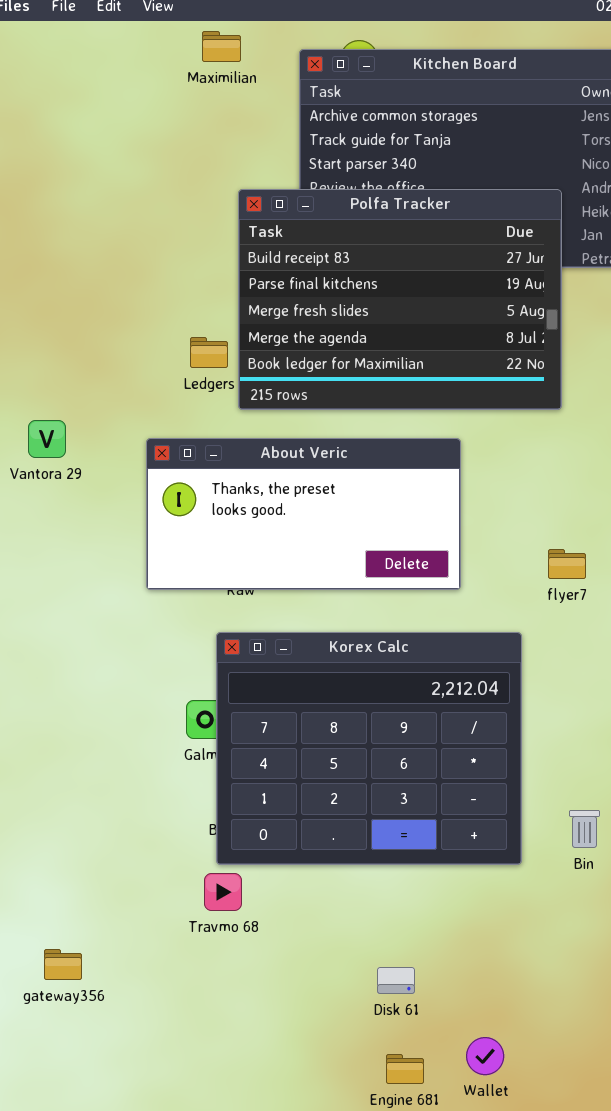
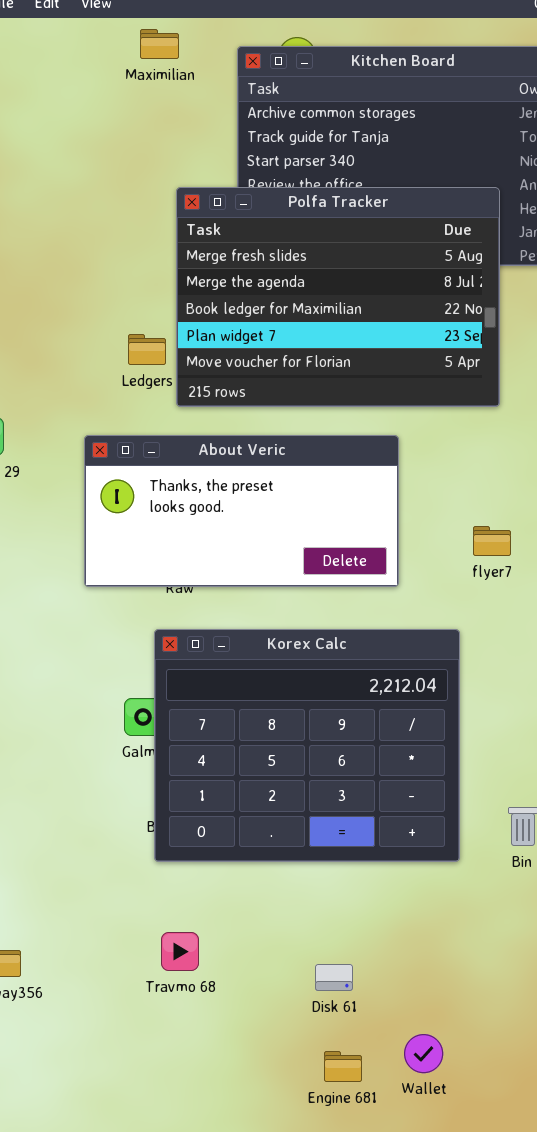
Polfa Tracker: [238,189,562,410] -> [176,187,500,407], scrolled down 2 rows
flyer7: [548,549,586,579] -> [473,526,511,556], moved
Travmo 68: [204,873,242,911] -> [161,932,199,971], moved

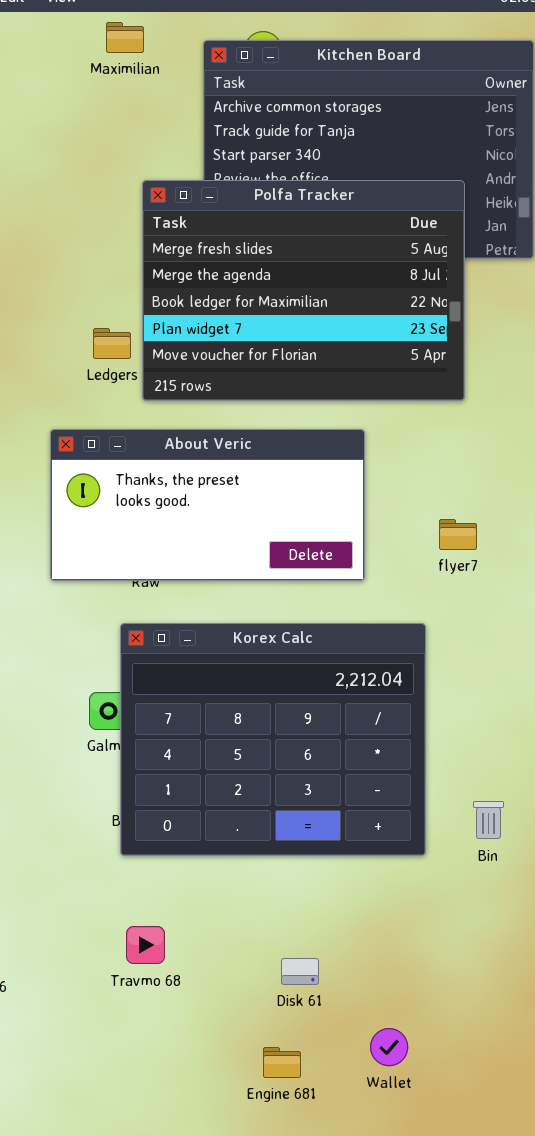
Engine 681: [324,1051,362,1082] -> [263,1047,301,1078], moved

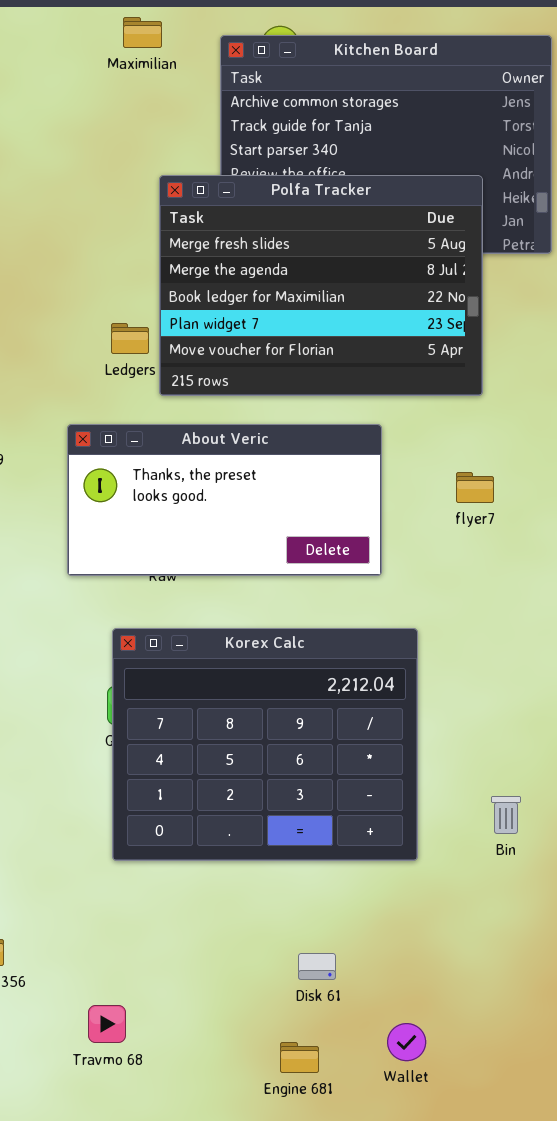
flyer7: [439,519,477,550] -> [456,472,494,503], moved
Korex Calc: [120,623,426,856] -> [112,628,418,861], moved
Travmo 68: [126,926,165,964] -> [88,1005,126,1043], moved

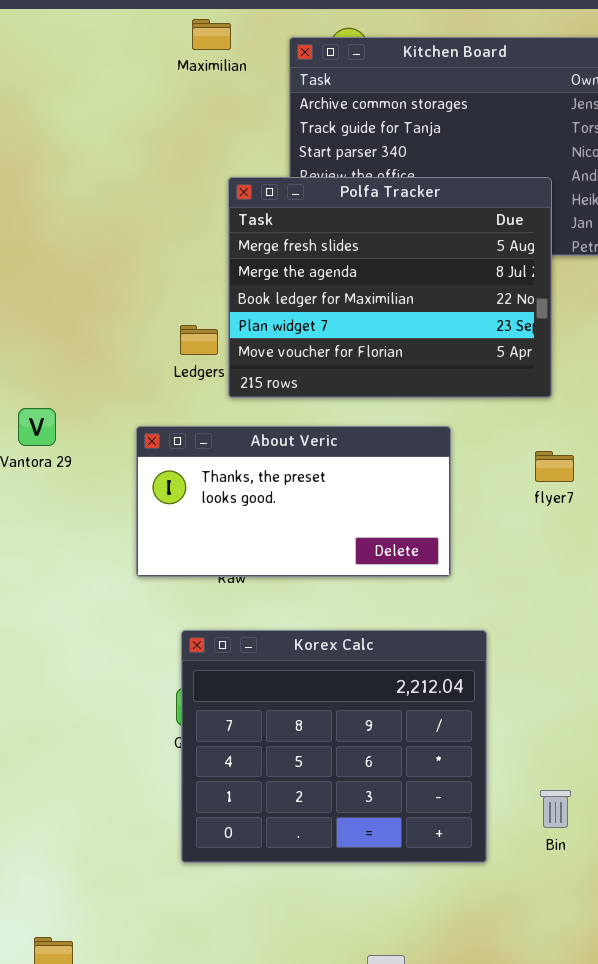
flyer7: [456,472,494,503] -> [535,451,574,482], moved
Bin: [491,796,521,834] -> [540,790,571,828], moved

